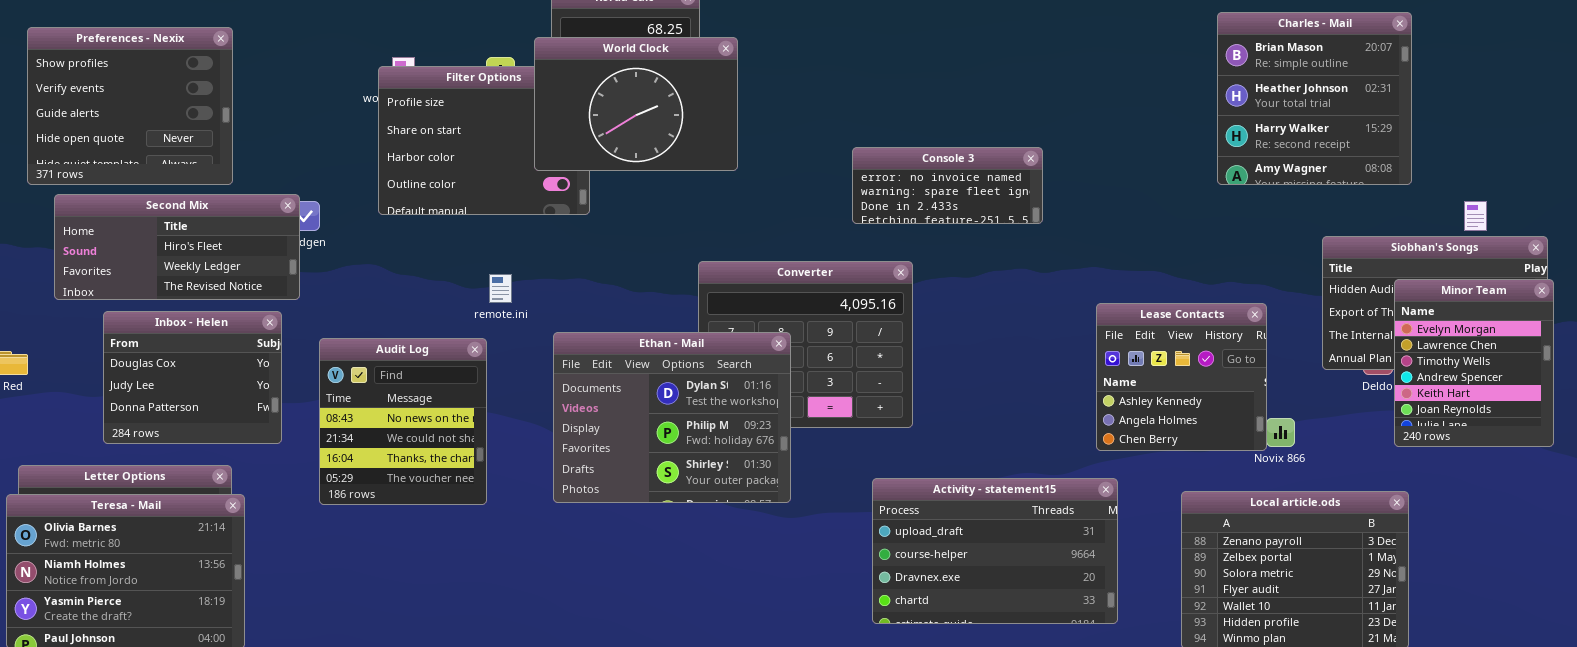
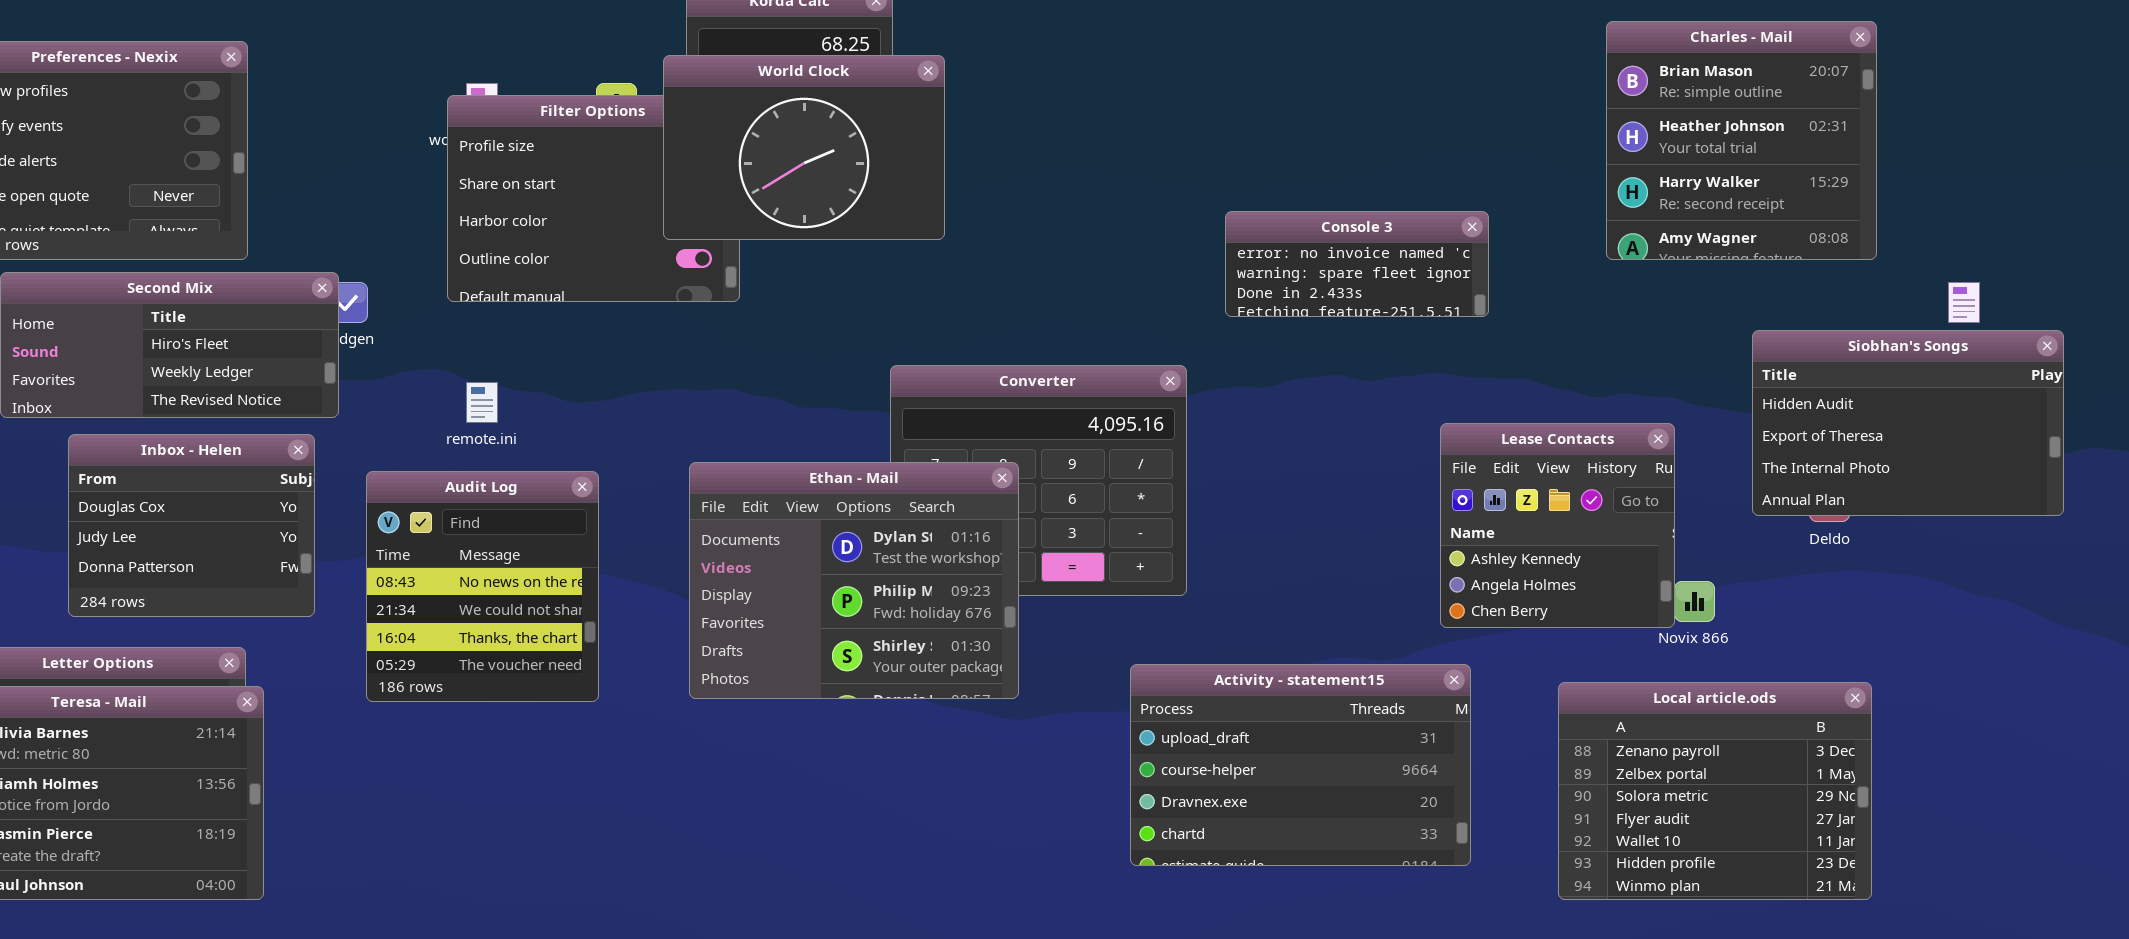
Console 3: [852,147,1043,224] -> [1225,211,1489,317], moved
remote.ini: [489,274,512,303] -> [466,382,498,423], moved
Minor Team: [1394,279,1554,447] -> none, closed

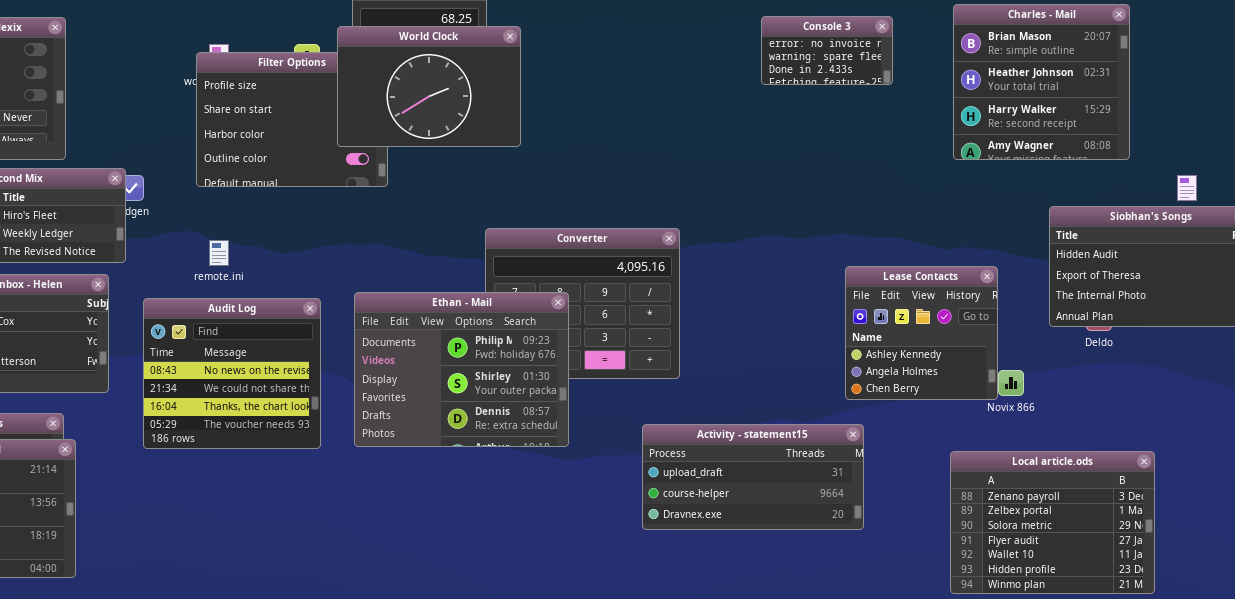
Console 3: [1225,211,1489,317] -> [761,16,893,85], moved, resized
Ethan - Mail: [689,462,1019,699] -> [354,292,569,447], scrolled down 1 row
Audit Log: [366,471,599,702] -> [143,298,321,449], resized
Activity - statement15: [1130,664,1471,866] -> [642,424,864,530], resized
Local article.ods: [1558,682,1872,900] -> [950,451,1155,594], moved

